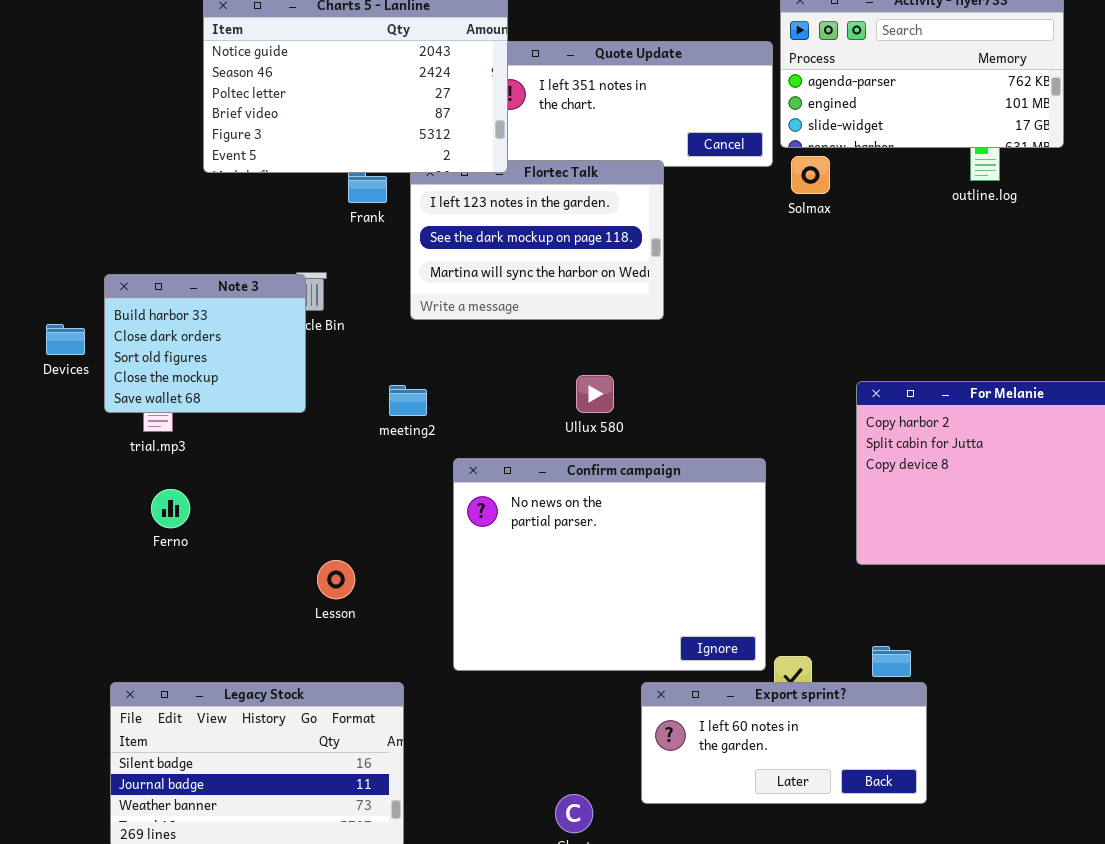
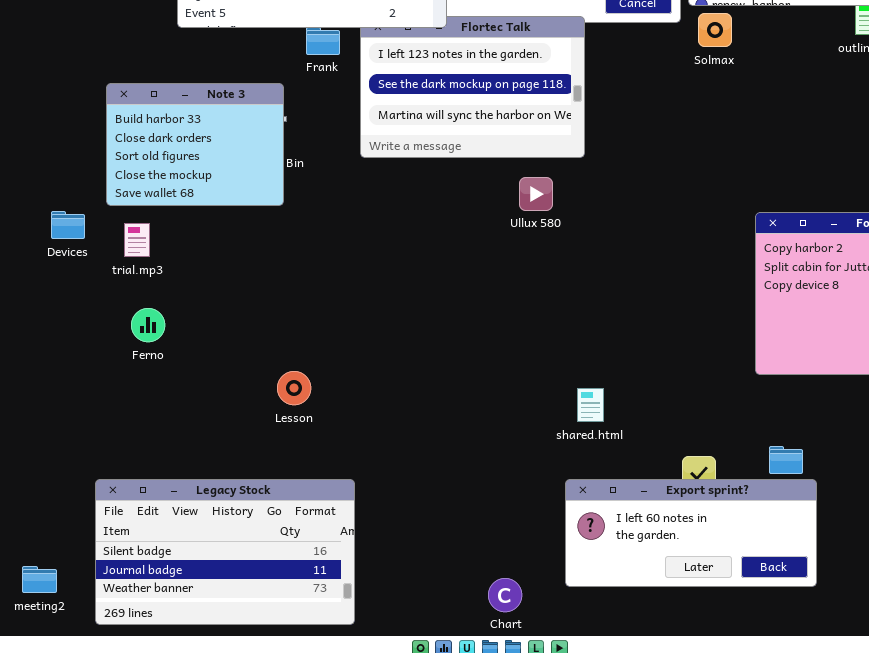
Note 3: [104,274,306,413] -> [106,83,284,206], moved
Devices: [46,324,85,355] -> [51,211,85,239], moved
Ullux 580: [576,375,614,413] -> [519,177,553,211], moved
meeting2: [389,385,427,416] -> [22,566,57,593], moved
Confirm campaign: [453,458,766,671] -> none, closed

